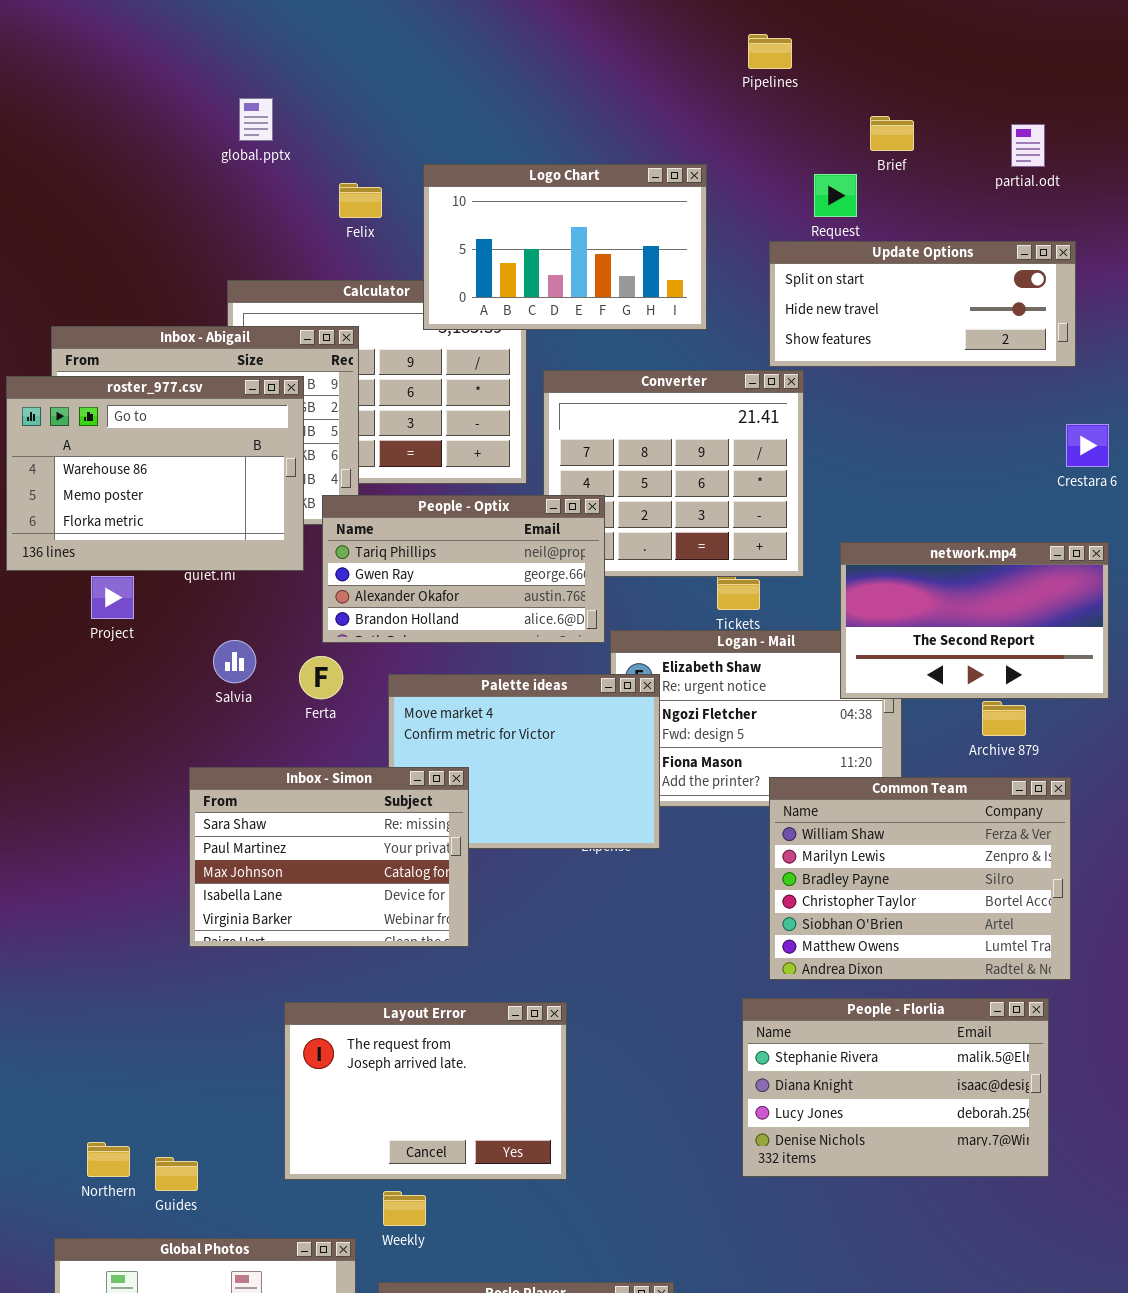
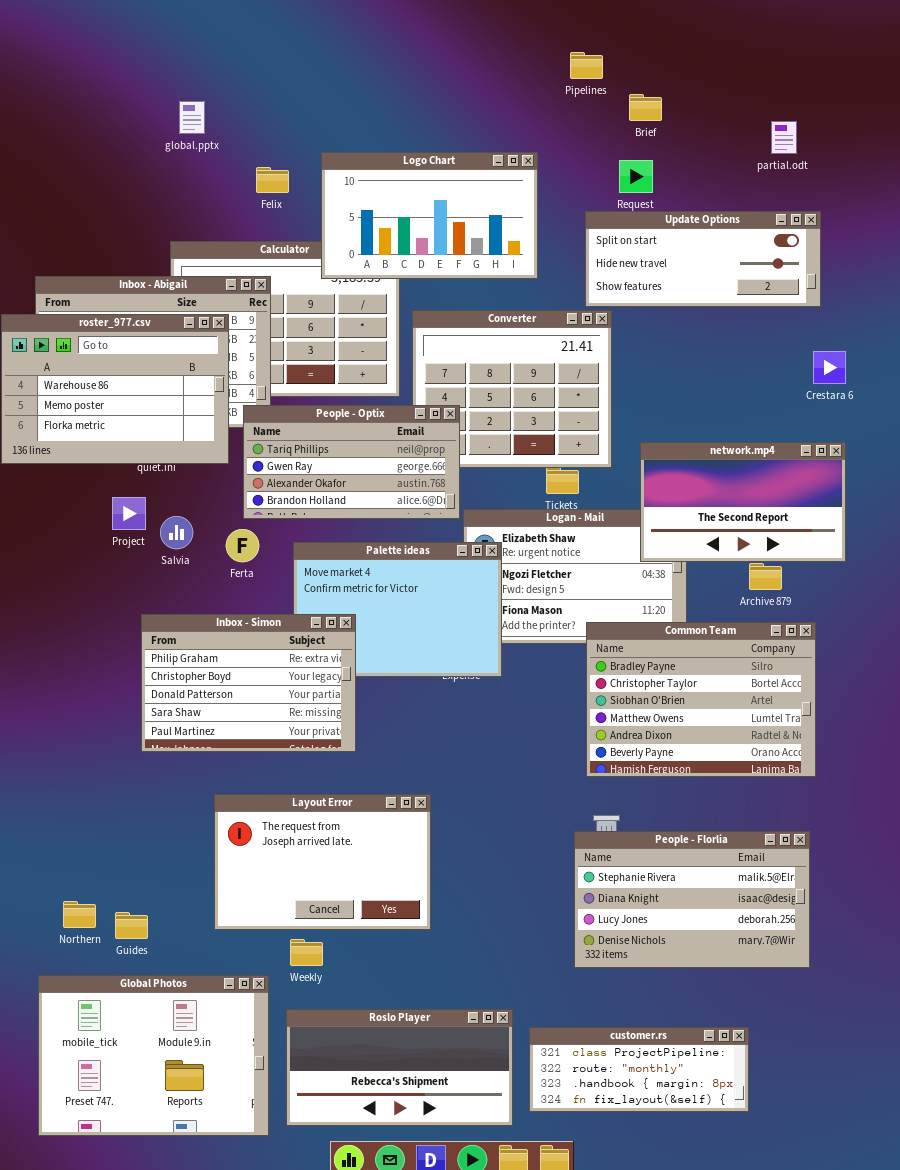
Brief: [870,116,914,151] -> [629,94,662,121], moved
Project: [91,576,134,619] -> [112,497,146,530], moved
Inbox - Simon: [189,767,469,947] -> [141,614,356,752], scrolled up 3 rows
Common Team: [769,777,1071,980] -> [586,622,816,777], scrolled down 2 rows
People - Florlia: [742,998,1049,1177] -> [574,831,810,968], moved

